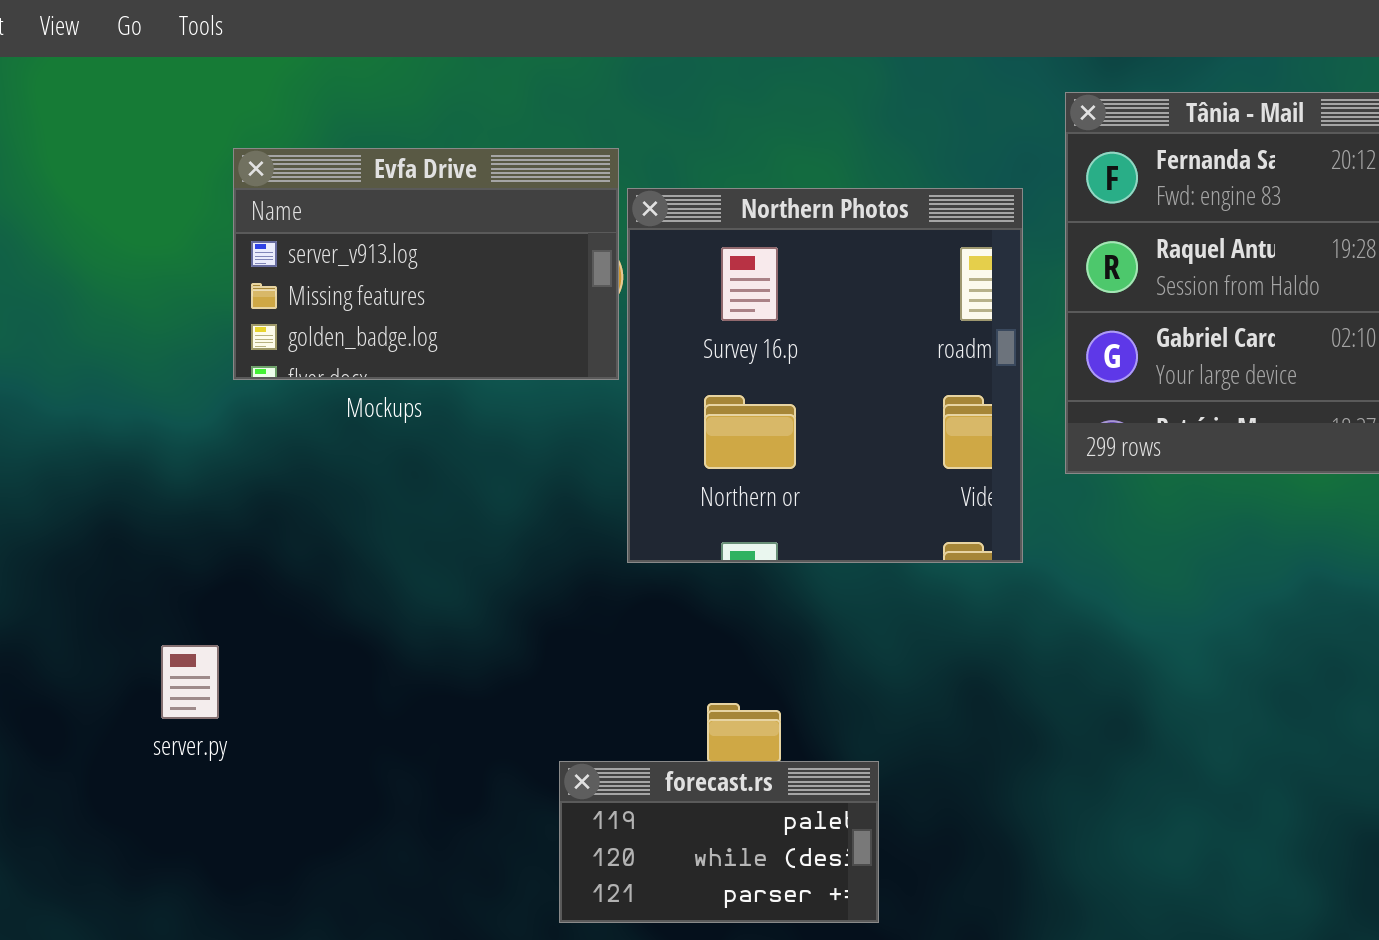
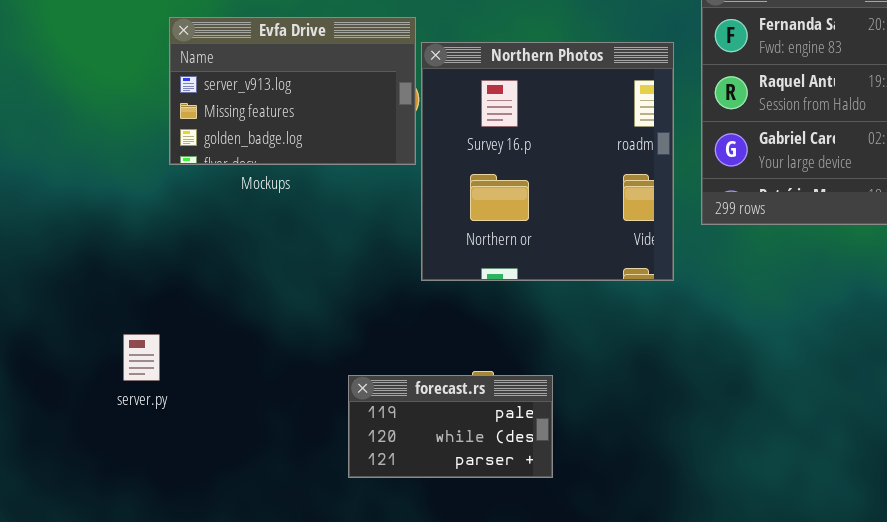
forecast.rs: [559,761,879,923] -> [348,375,553,478], moved

